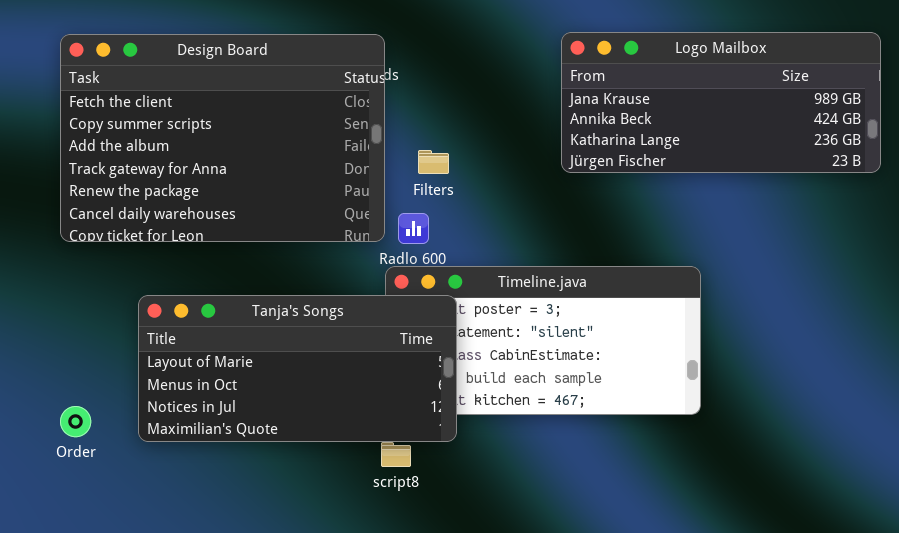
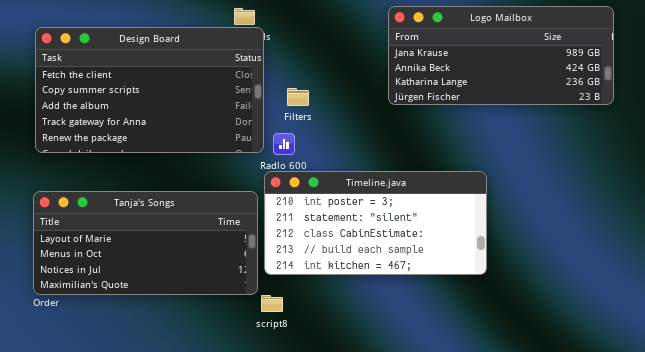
Design Board: [60,34,385,242] -> [35,27,264,153], resized
Tanja's Songs: [138,295,457,442] -> [33,191,258,295], moved

